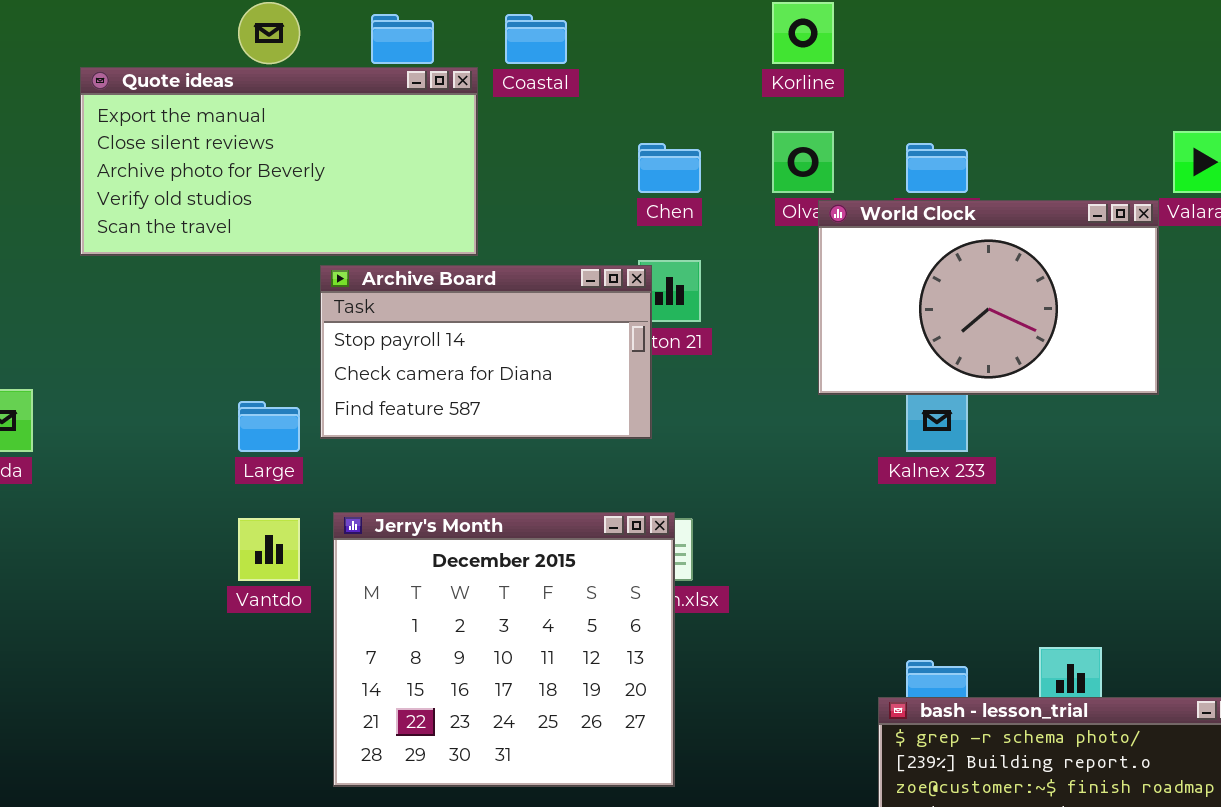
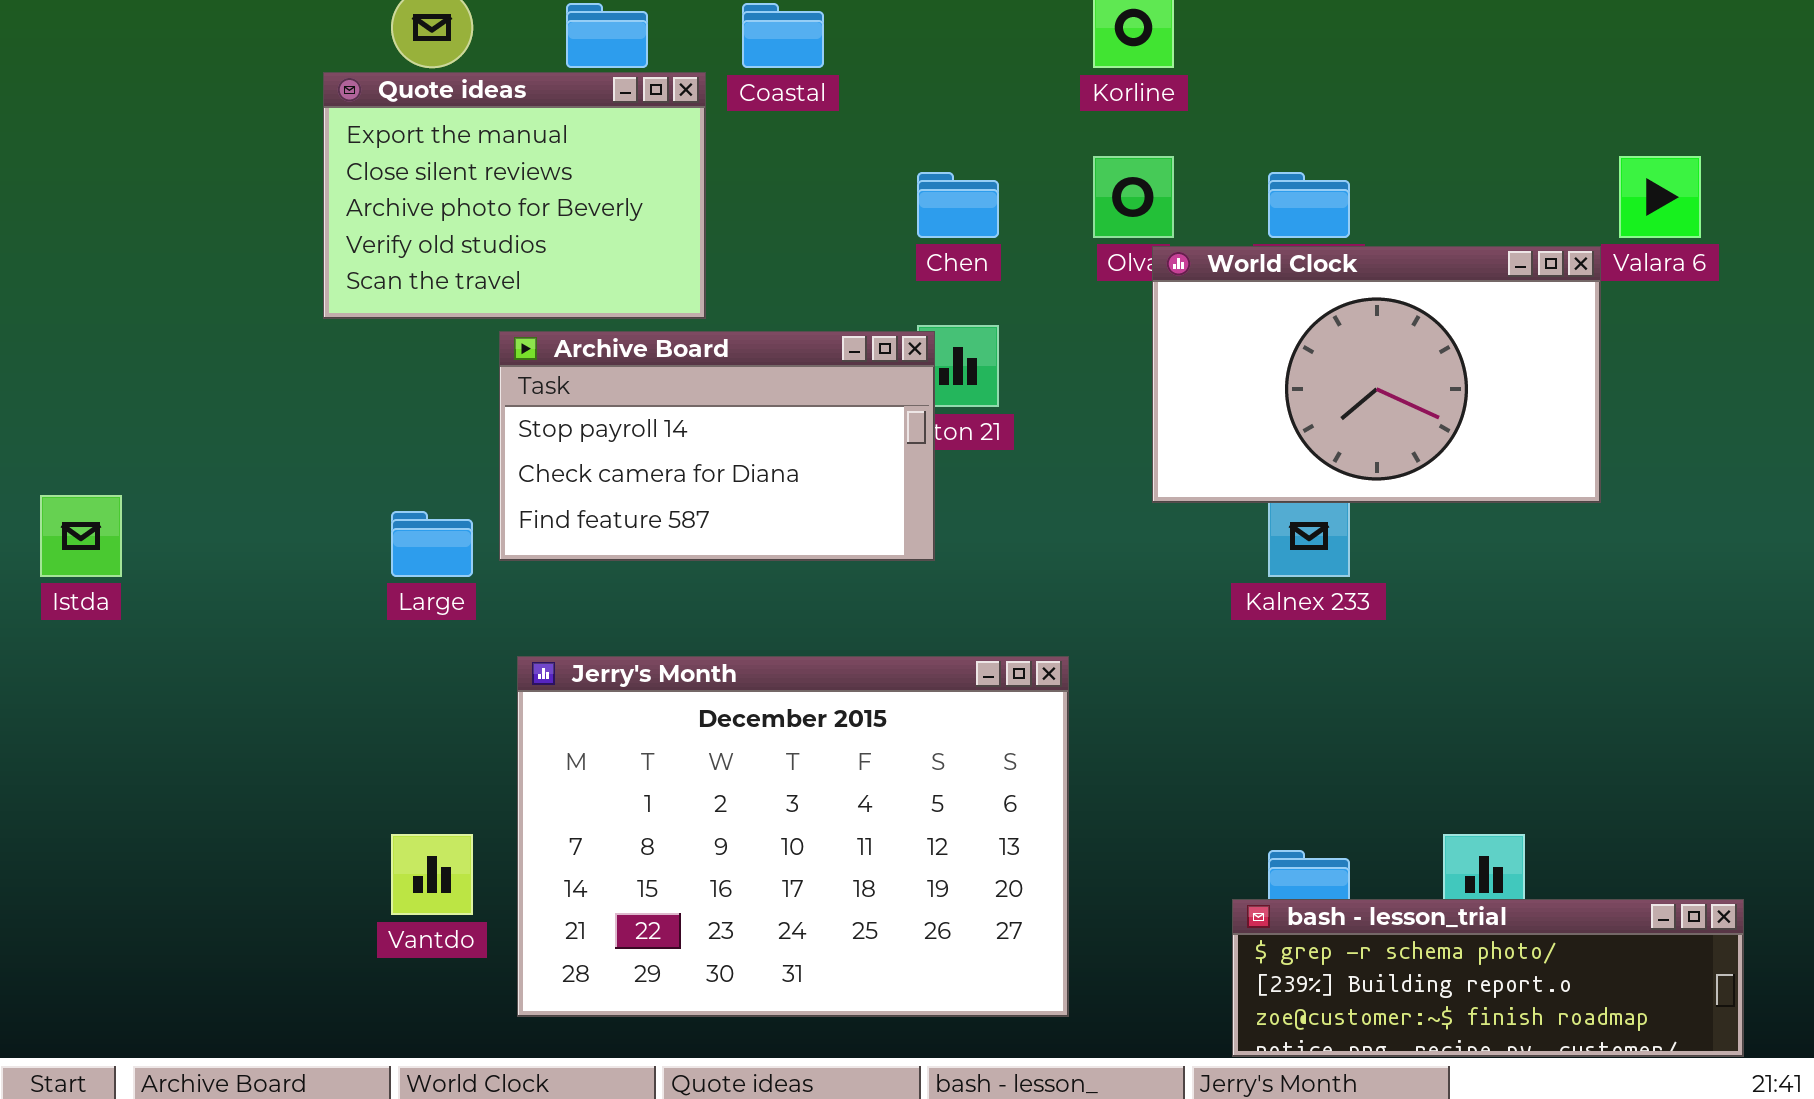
Quote ideas: [80,67,478,256] -> [323,72,706,319], resized
Jerry's Month: [333,512,675,787] -> [517,656,1069,1017], resized
Vantdo: [238,518,300,581] -> [391,834,473,915], moved

